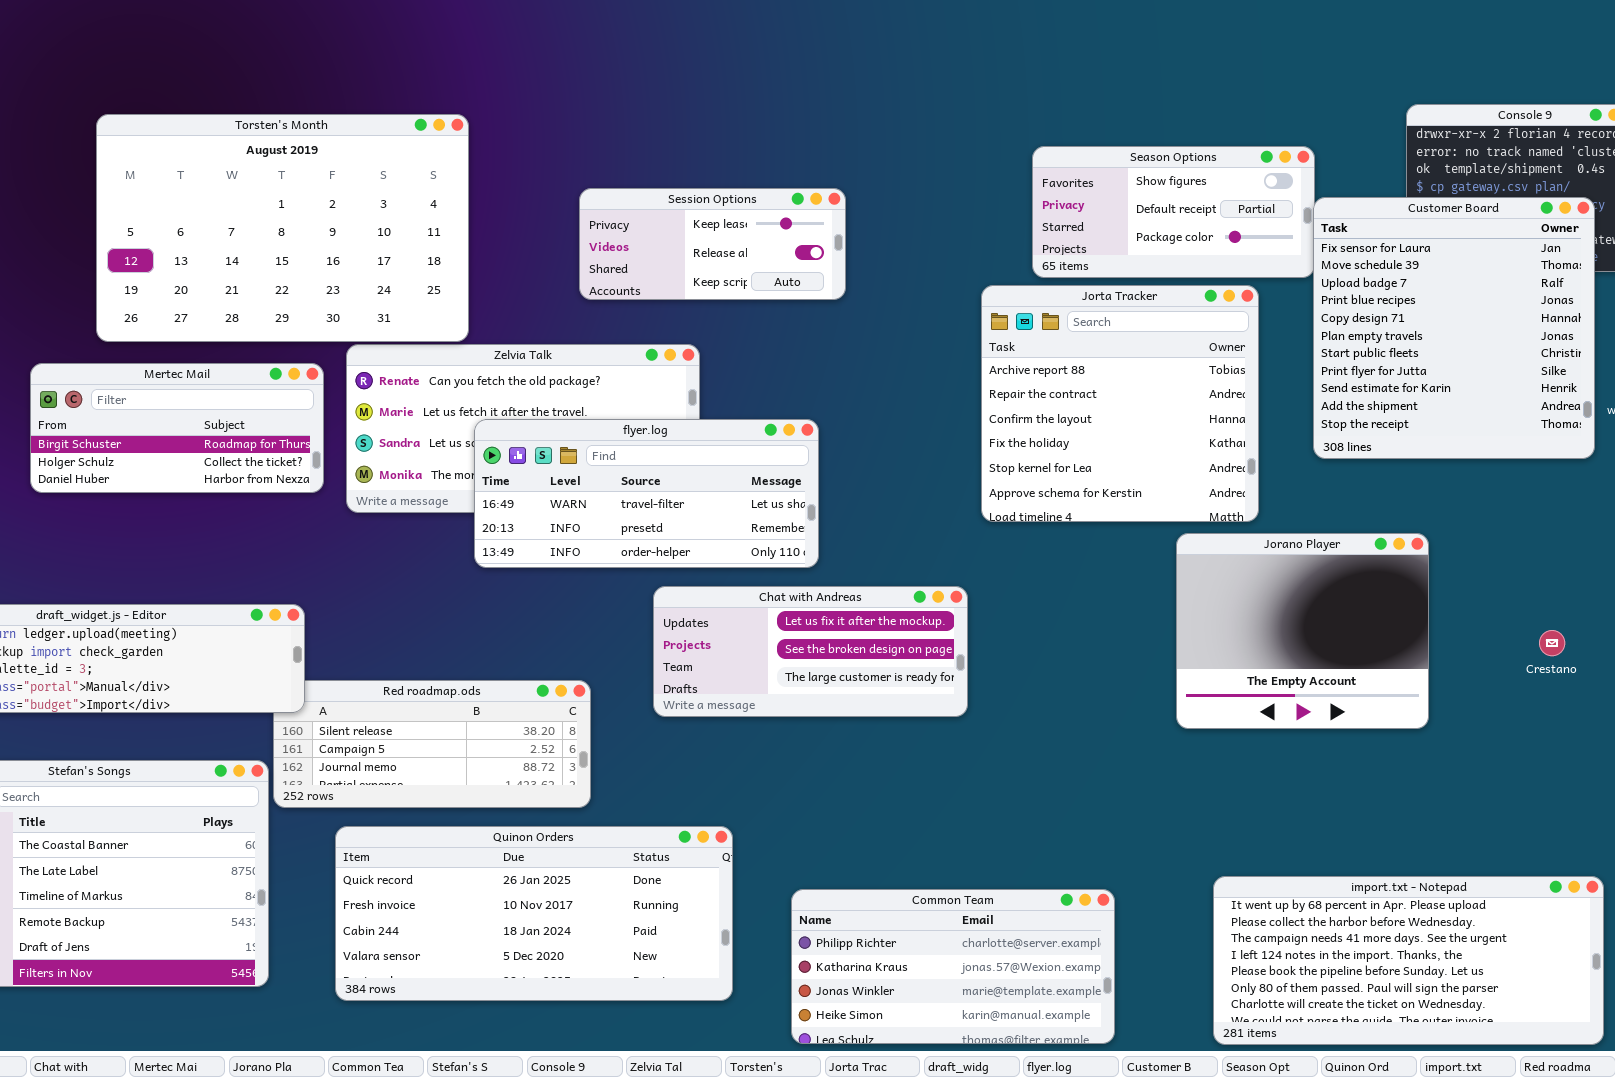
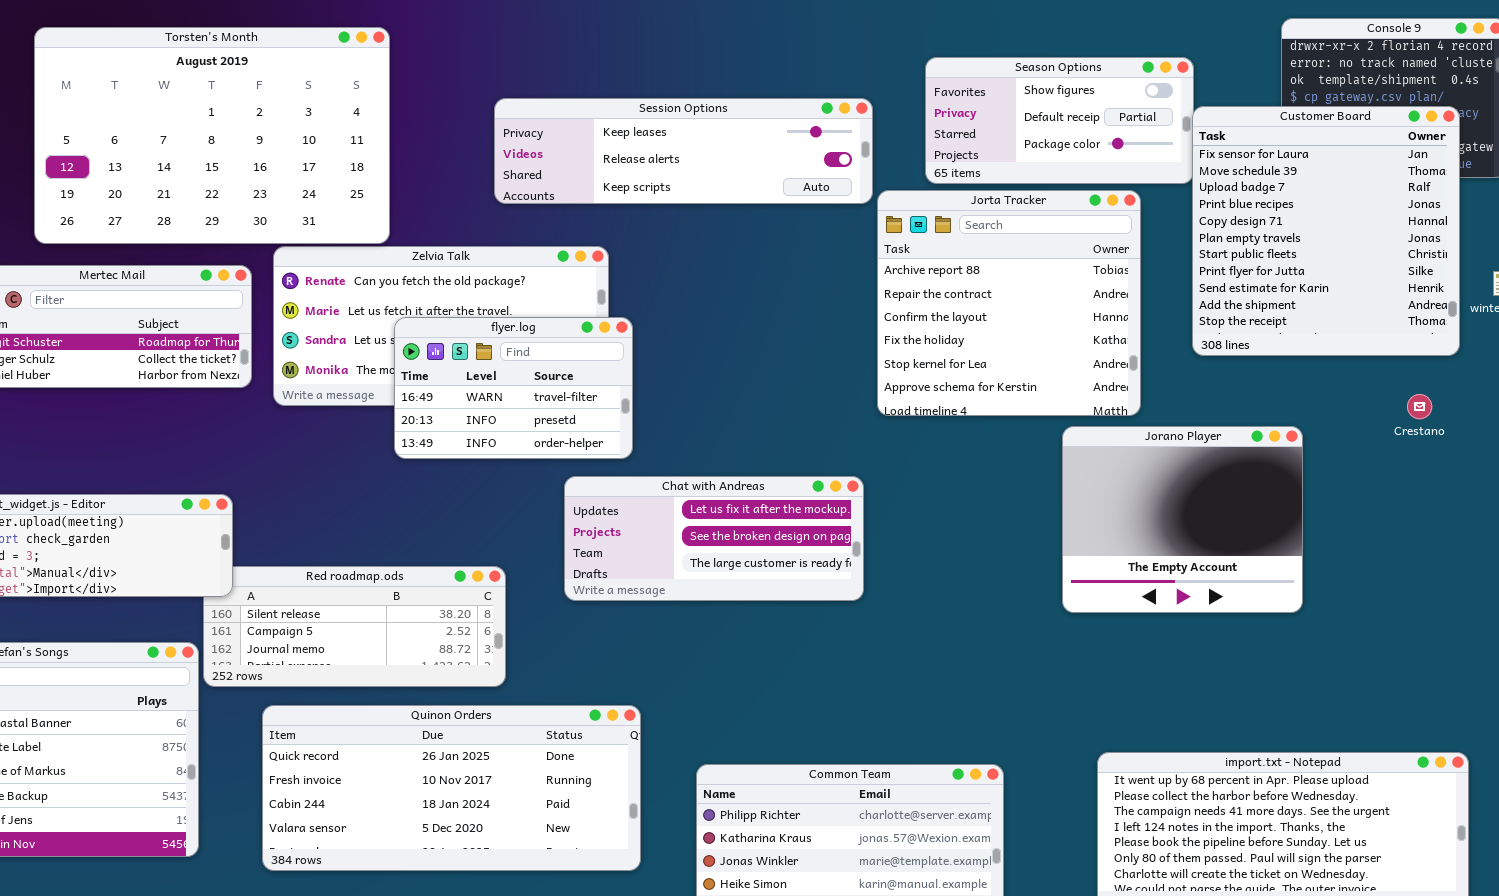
Session Options: [579,188,846,300] -> [494,98,873,204], resized
flyer.log: [474,419,819,568] -> [394,317,633,459], resized
Crestano: [1539,630,1565,656] -> [1407,394,1432,419], moved

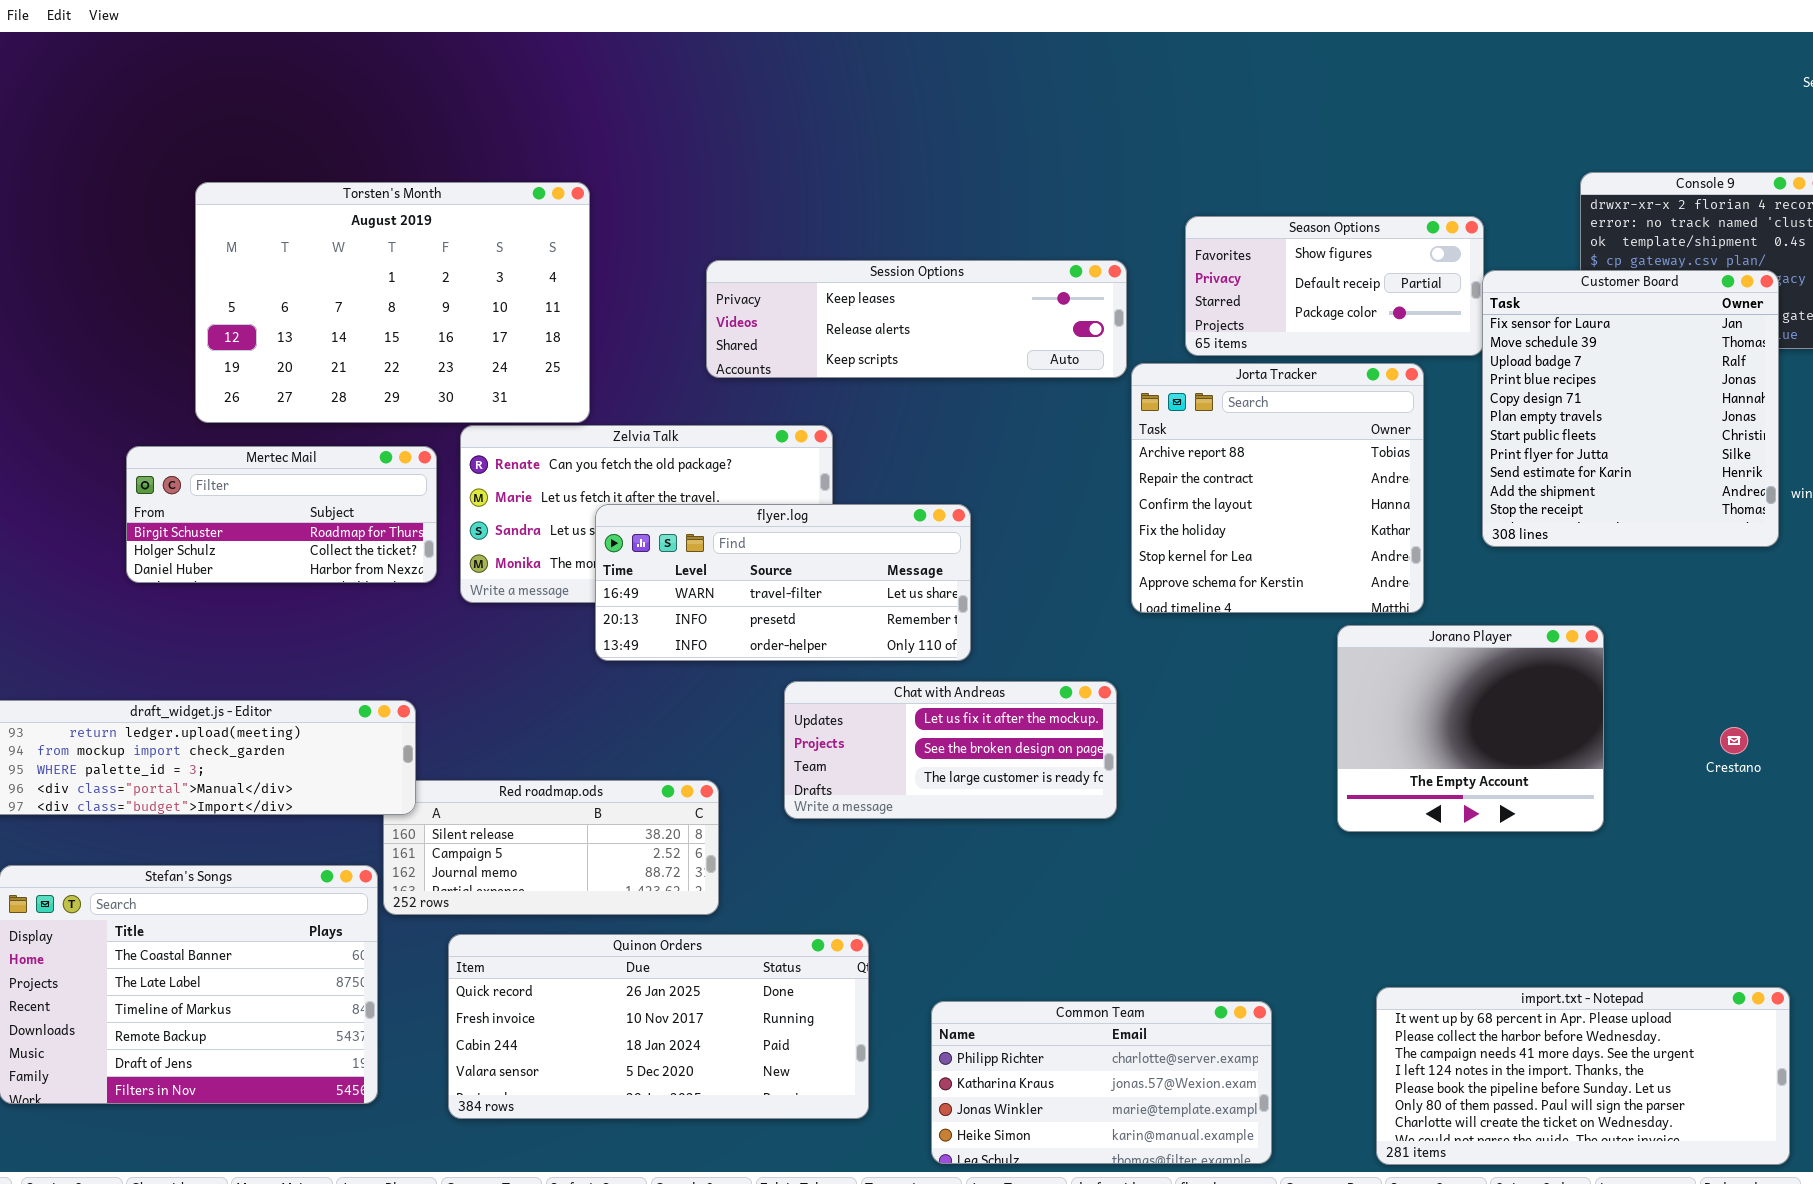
flyer.log: [394,317,633,459] -> [595,504,971,661], resized
Crestano: [1407,394,1432,419] -> [1720,727,1748,754], moved

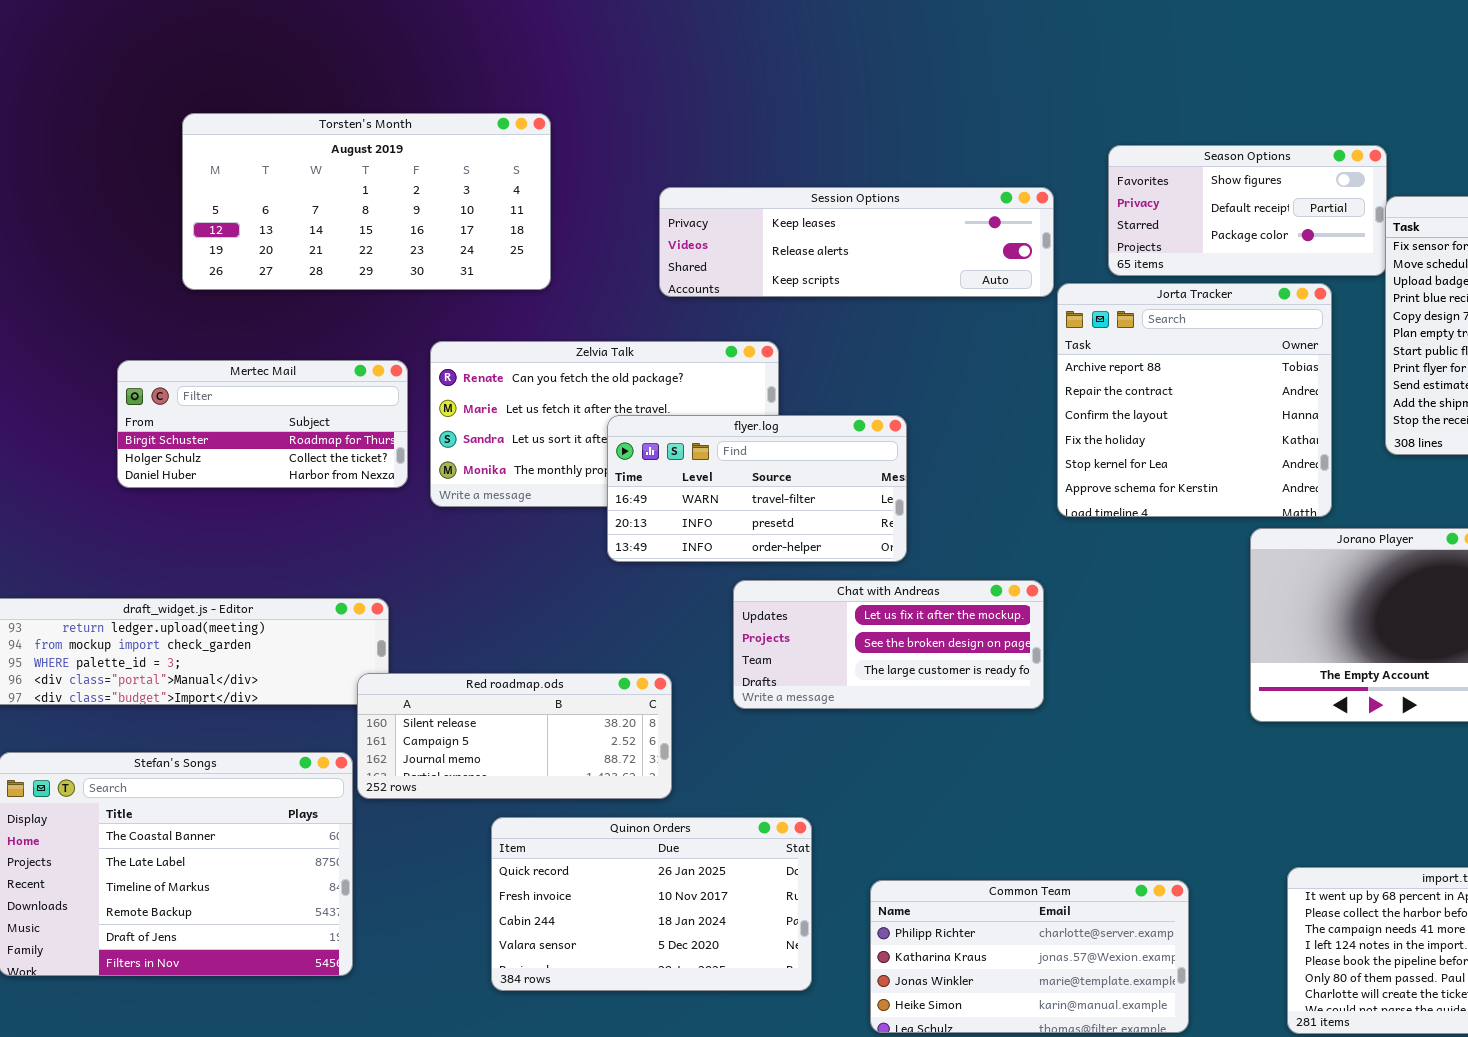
Torsten's Month: [195,182,590,423] -> [182,113,551,290], resized
flyer.log: [595,504,971,661] -> [607,415,907,562], resized
Red roadmap.ods: [383,780,719,915] -> [357,673,672,799], raised
Quinon Orders: [448,934,869,1119] -> [491,817,812,991], resized

